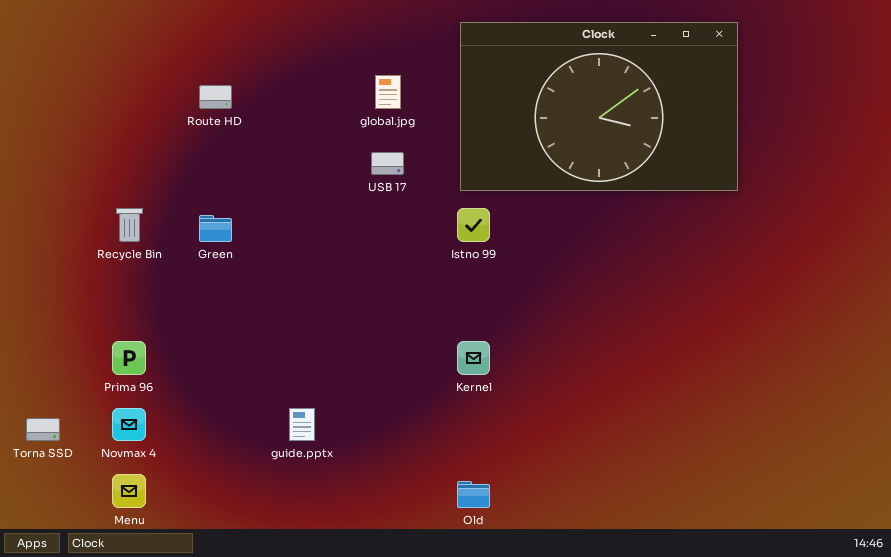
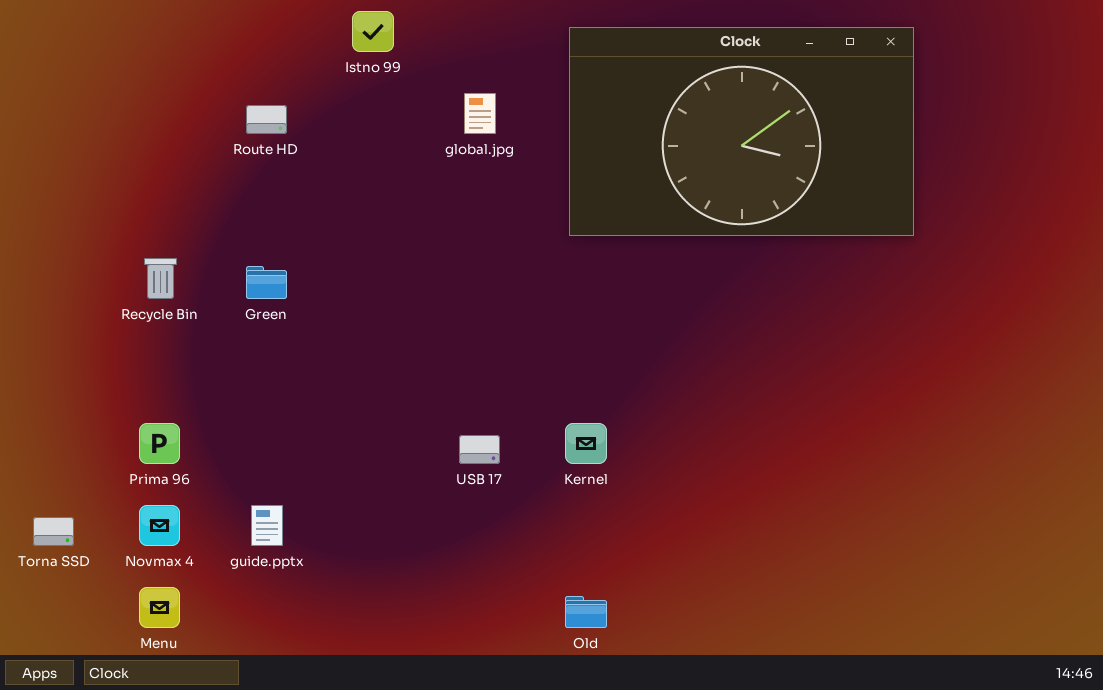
USB 17: [371,152,404,175] -> [459,435,500,464], moved
Istno 99: [457,208,490,242] -> [352,11,394,52], moved
guide.pptx: [289,408,315,441] -> [251,505,283,546], moved

